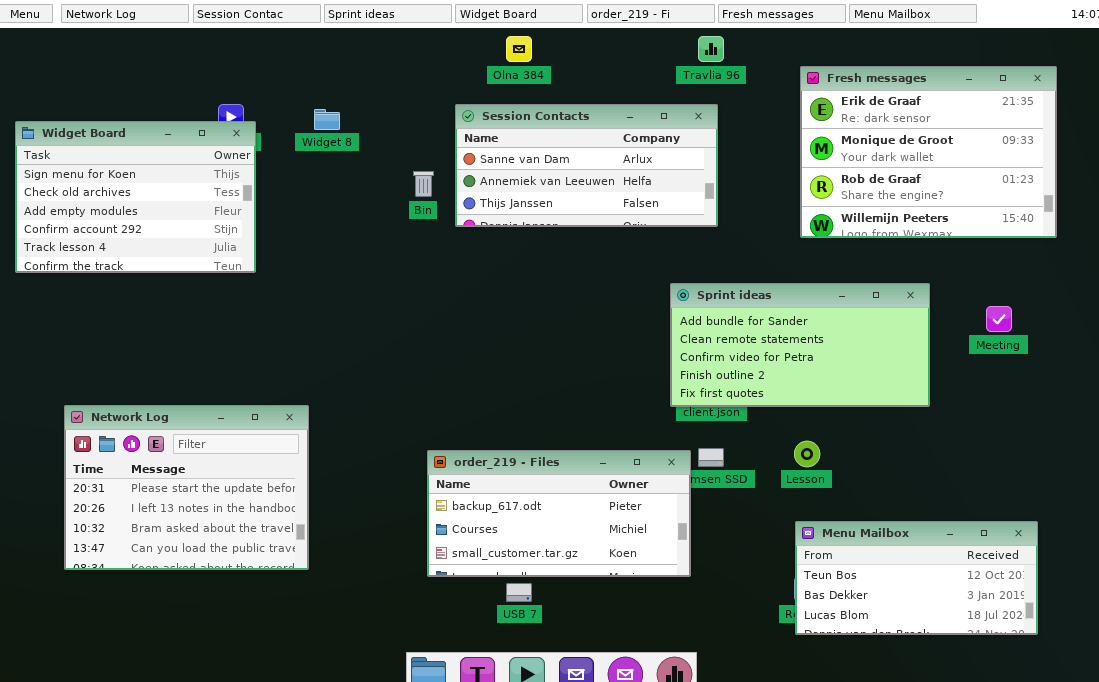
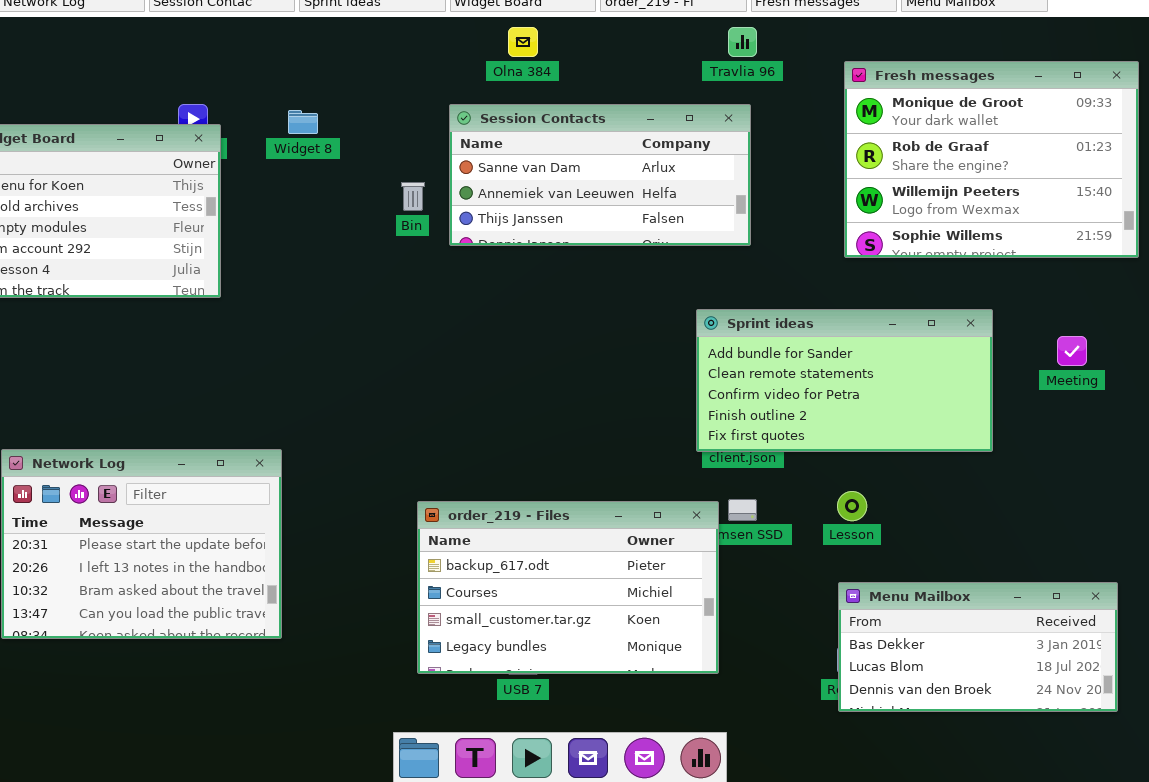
Fresh messages: [800,66,1057,238] -> [844,61,1139,258], scrolled down 1 row
order_219 - Files: [427,450,691,577] -> [417,501,719,674], resized
Menu Mailbox: [795,521,1038,635] -> [838,582,1118,712], scrolled down 1 row

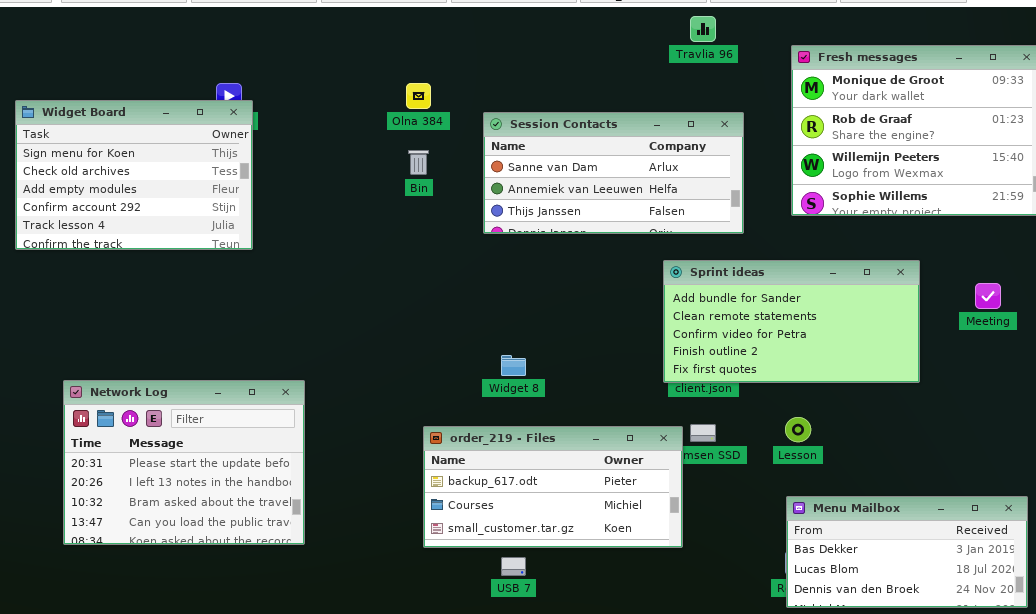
Olna 384: [508,27,538,57] -> [406,83,431,109], moved
Session Contacts: [449,104,751,246] -> [483,112,744,234], moved
Widget 8: [288,110,318,134] -> [501,355,526,376], moved
order_219 - Files: [417,501,719,674] -> [423,426,683,548], resized

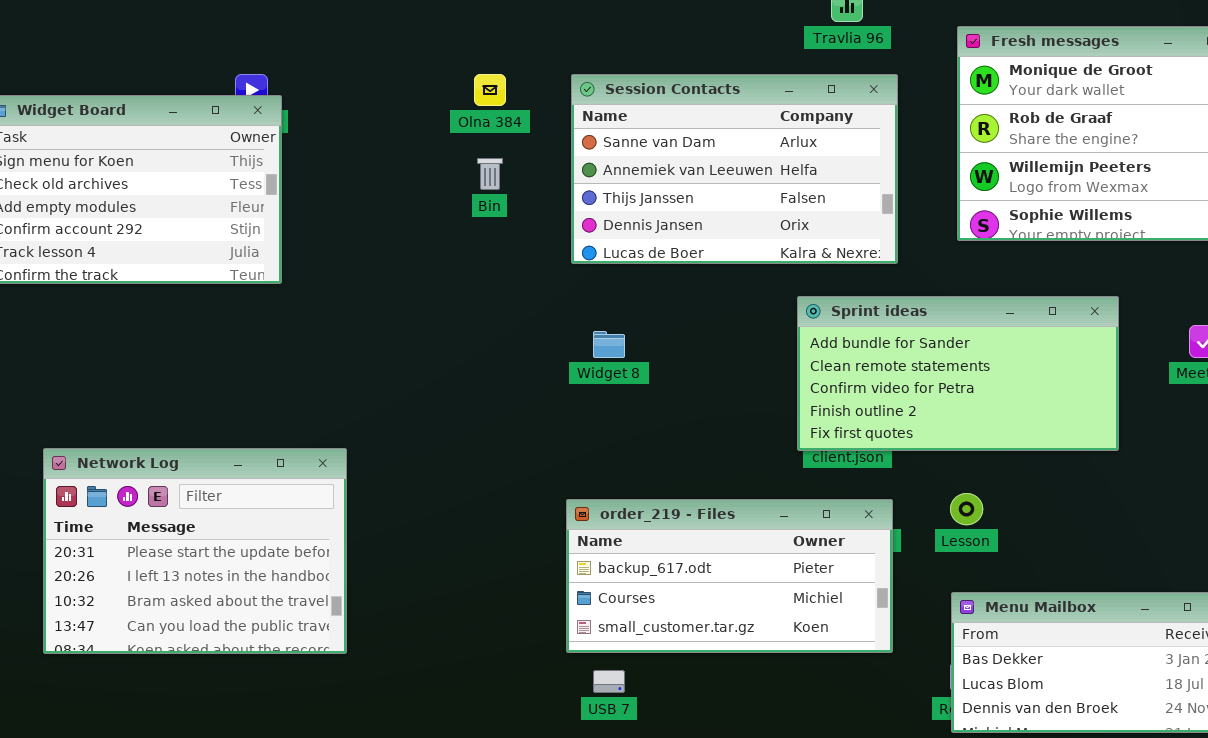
Session Contacts: [483,112,744,234] -> [571,74,898,264], resized
Widget 8: [501,355,526,376] -> [593,331,625,358], moved
order_219 - Files: [423,426,683,548] -> [566,499,893,653], moved

